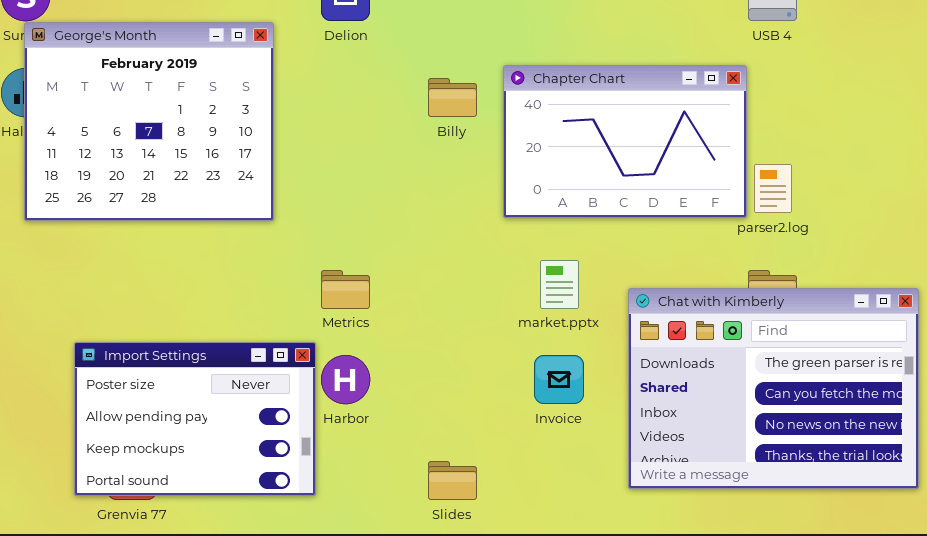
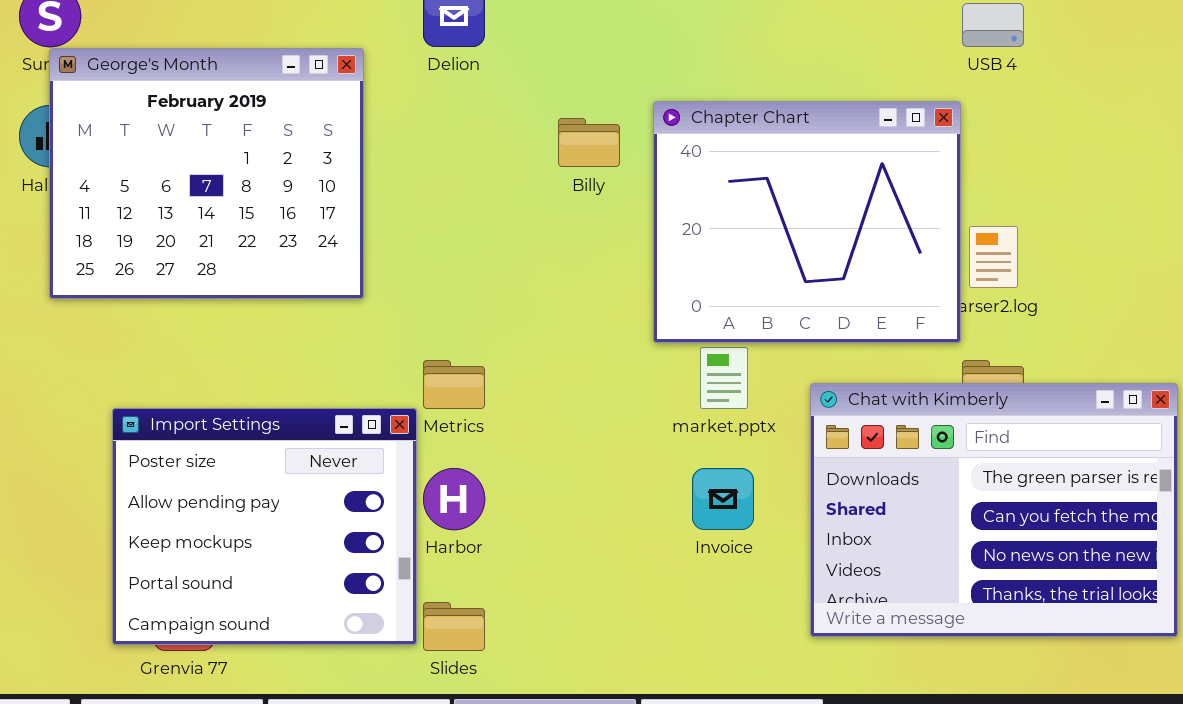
Chapter Chart: [503,65,747,218] -> [653,101,961,343], resized
Import Settings: [74,342,316,496] -> [112,408,417,645], resized
Slides: [428,461,477,500] -> [423,602,485,651], moved

